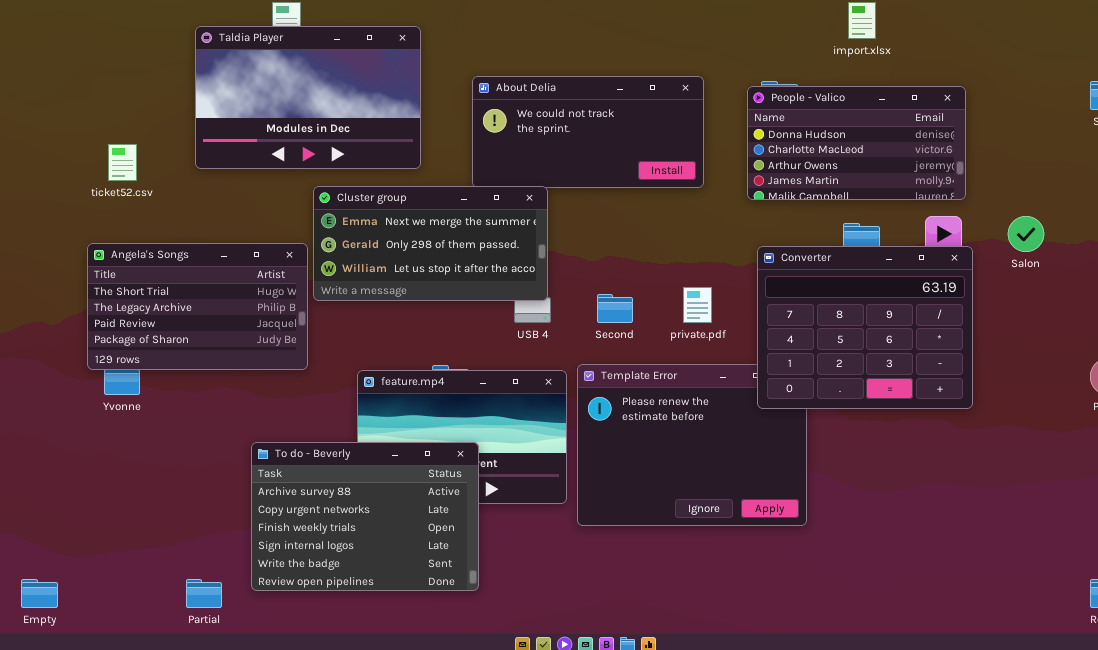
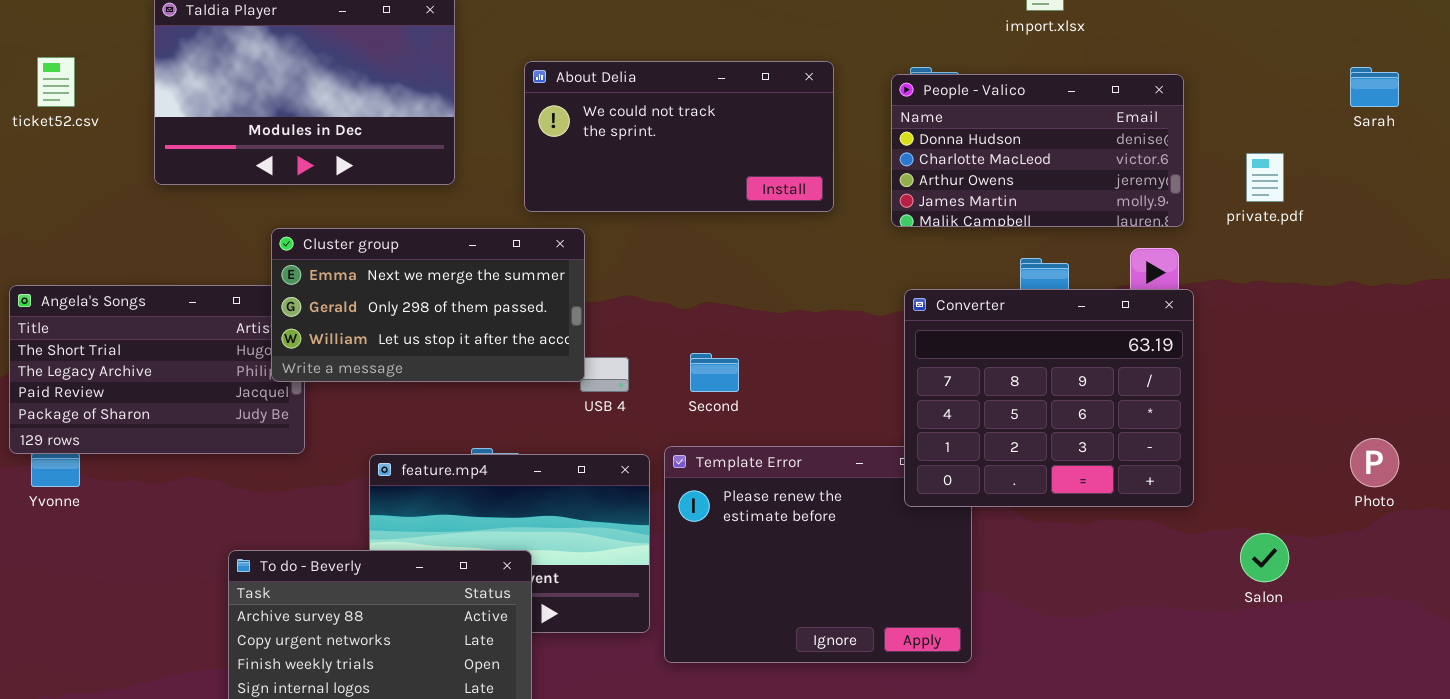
ticket52.csv: [108,144,137,181] -> [37,57,75,107], moved
Cluster group: [313,186,548,301] -> [271,228,585,382], moved
Salon: [1008,216,1044,252] -> [1240,533,1289,582], moved
private.pdf: [683,287,712,323] -> [1246,153,1284,202], moved

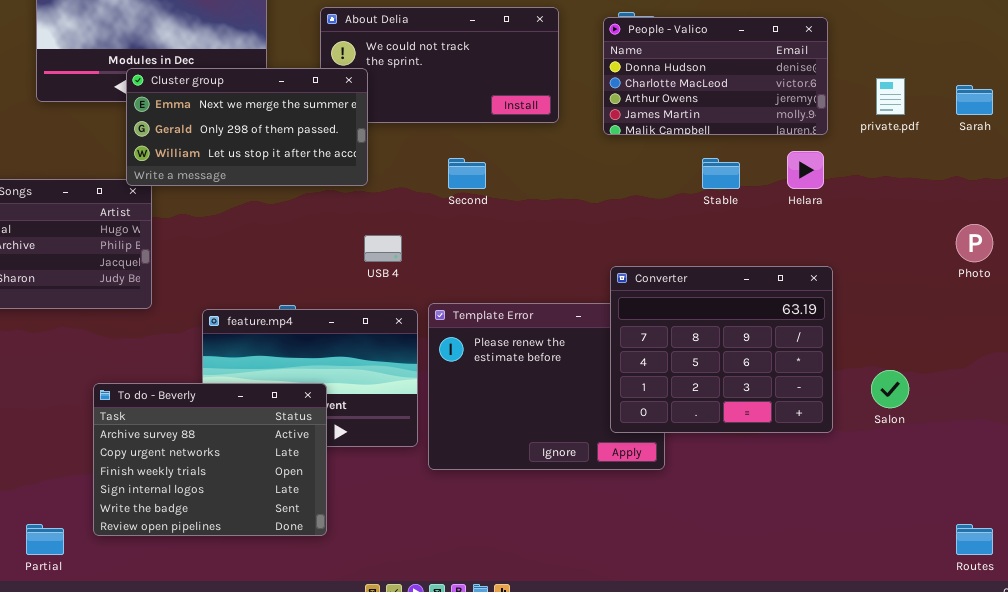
Sarah: [1350,67,1399,107] -> [956,85,993,115], moved
Cluster group: [271,228,585,382] -> [126,68,368,186], moved
Converter: [904,289,1194,507] -> [610,266,833,433], moved
Second: [690,353,739,392] -> [448,158,486,189], moved
Photo: [1350,438,1399,487] -> [956,224,993,262], moved

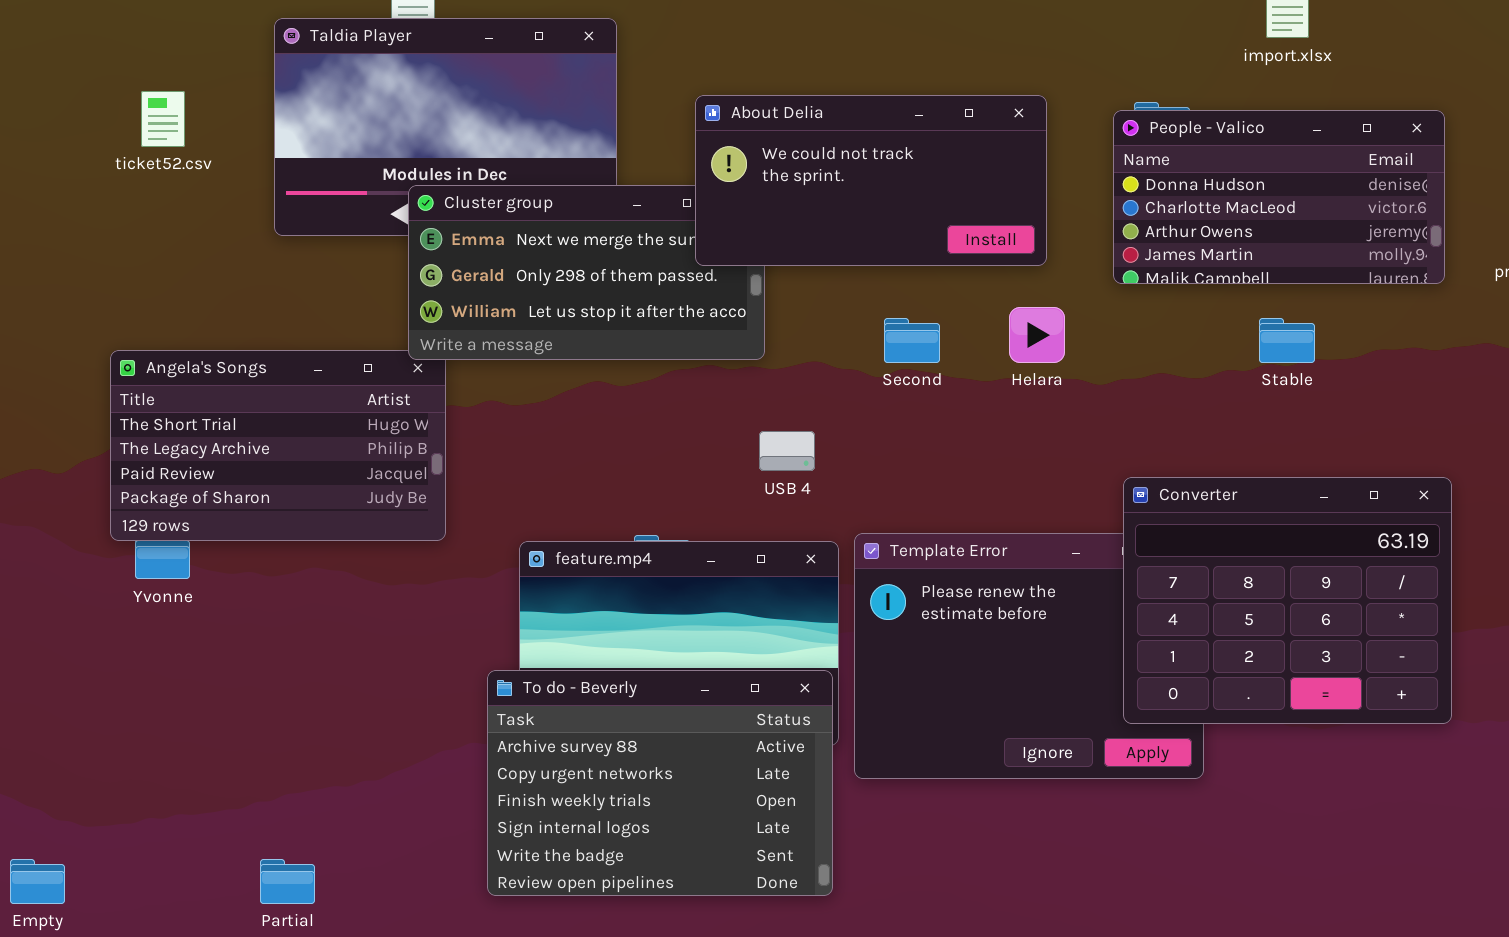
About Delia: [320,7,559,123] -> [695,95,1047,266], raised
Helara: [787,151,824,189] -> [1009,307,1065,363], moved
To do - Beverly: [93,383,327,536] -> [487,670,833,896], moved

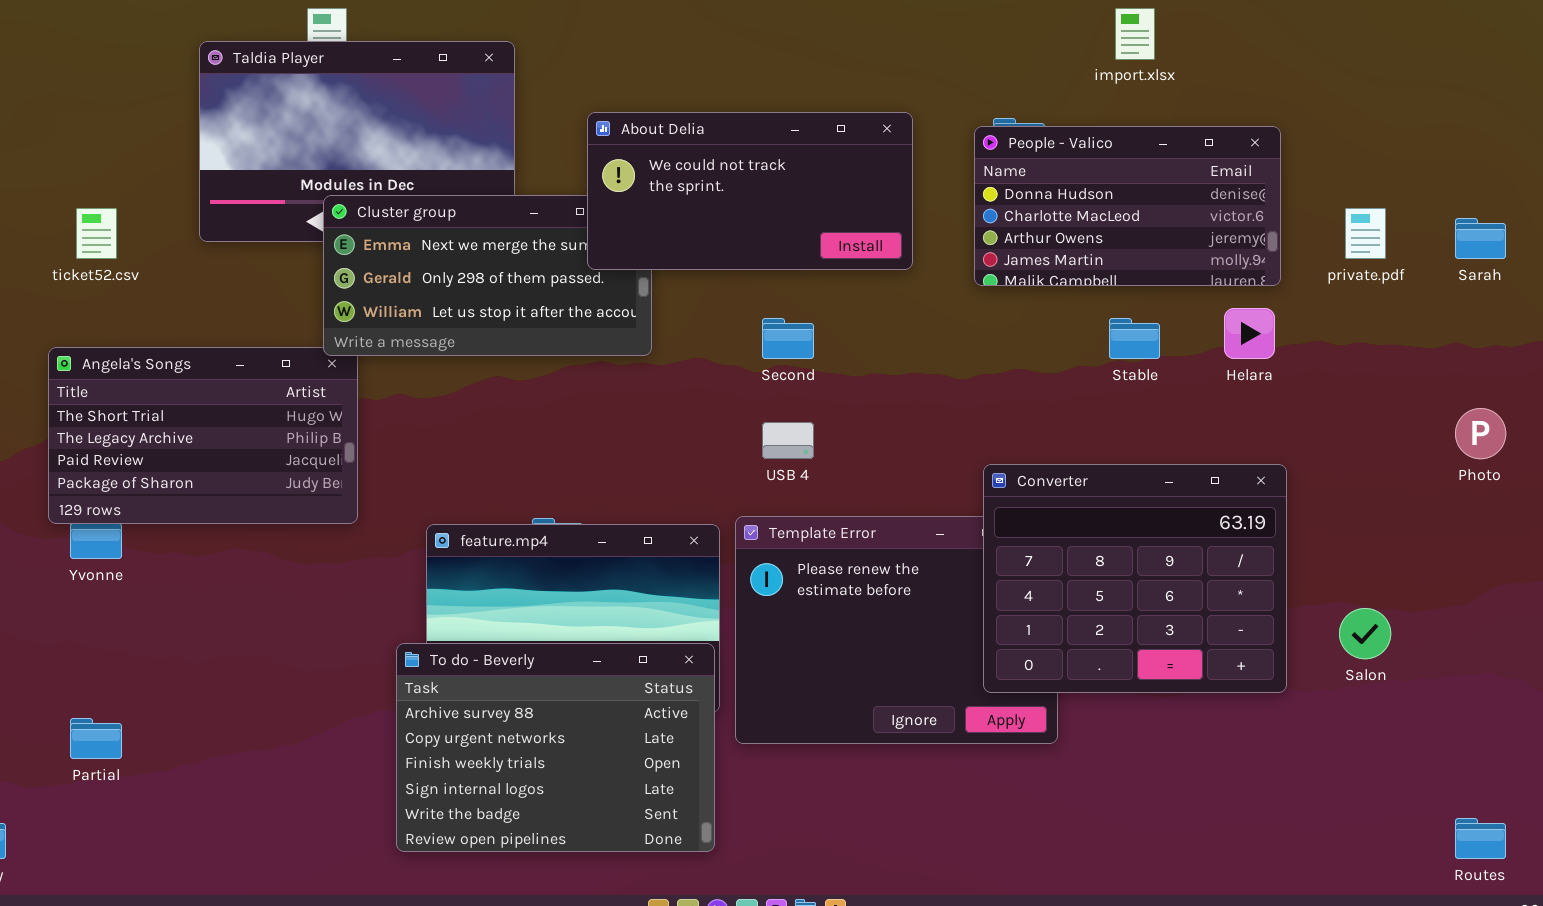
ticket52.csv: [141,91,185,147] -> [76,208,117,259], moved
Helara: [1009,307,1065,363] -> [1224,308,1275,359], moved
USB 4: [759,431,815,471] -> [762,422,814,459], moved
Partial: [260,859,315,904] -> [70,718,122,759], moved

